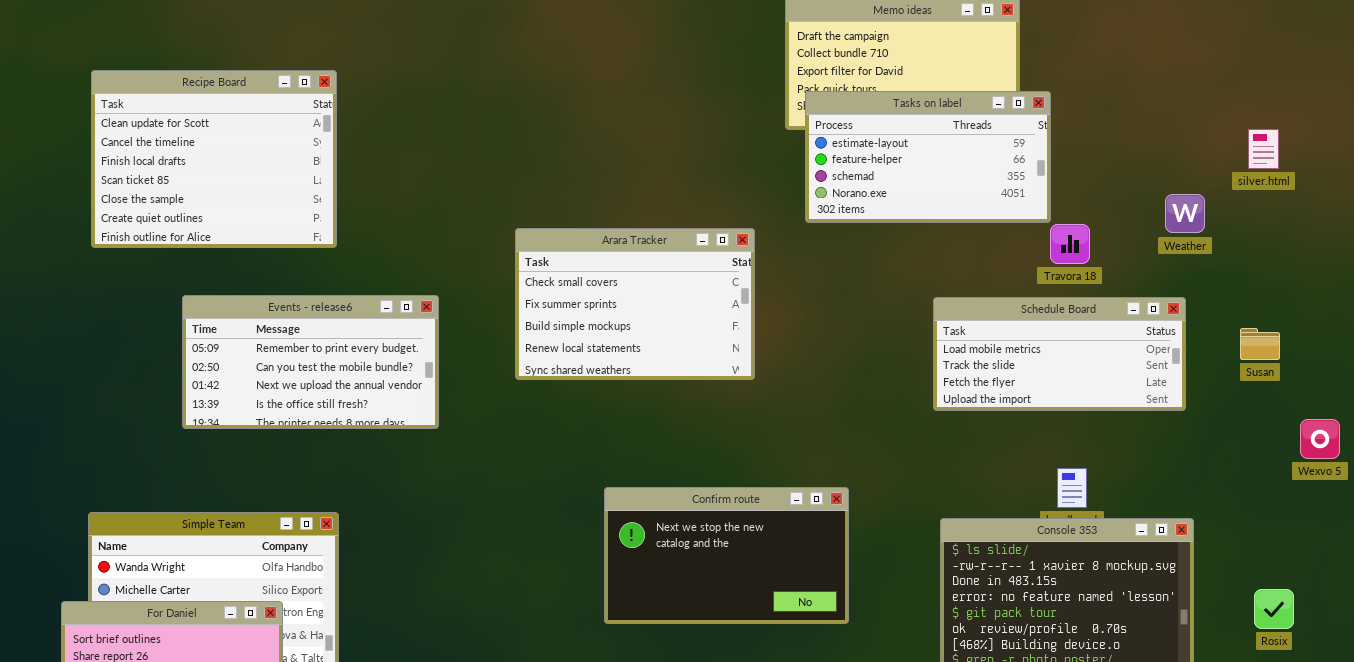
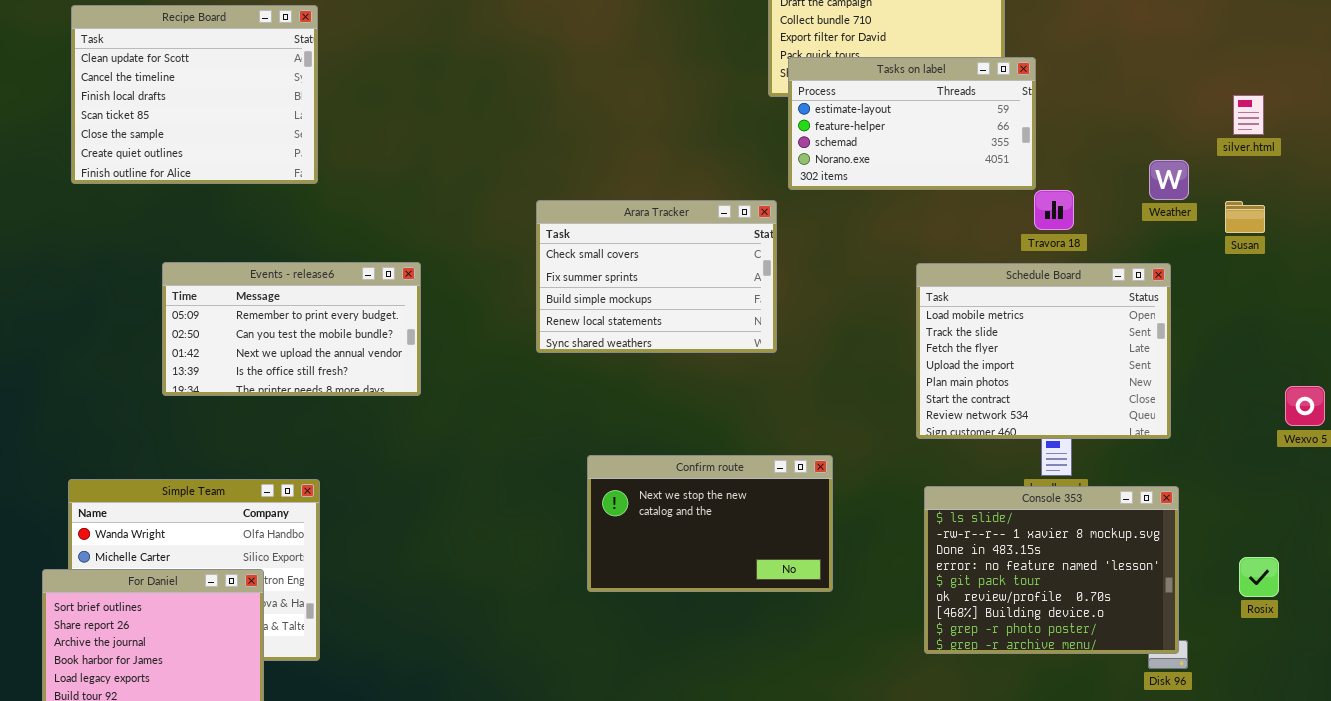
Recipe Board: [91,70,337,248] -> [71,5,318,184], moved
Arara Tracker: [515,228,755,380] -> [536,200,777,353], moved
Schedule Board: [933,297,1186,411] -> [916,263,1171,439], resized
Susan: [1240,328,1280,360] -> [1225,201,1265,233], moved

